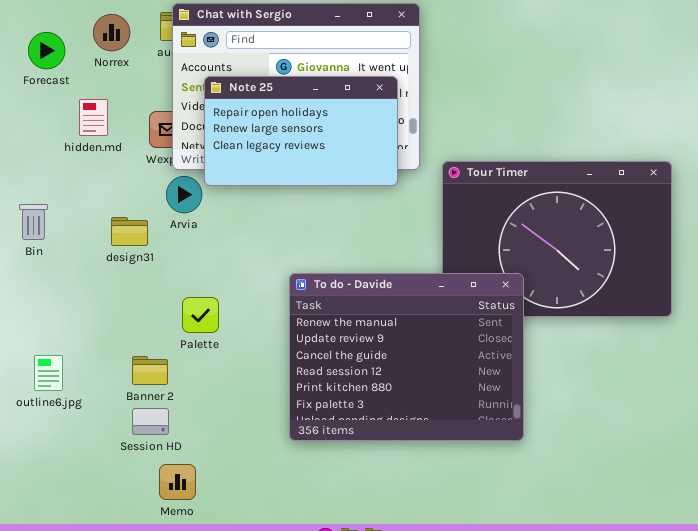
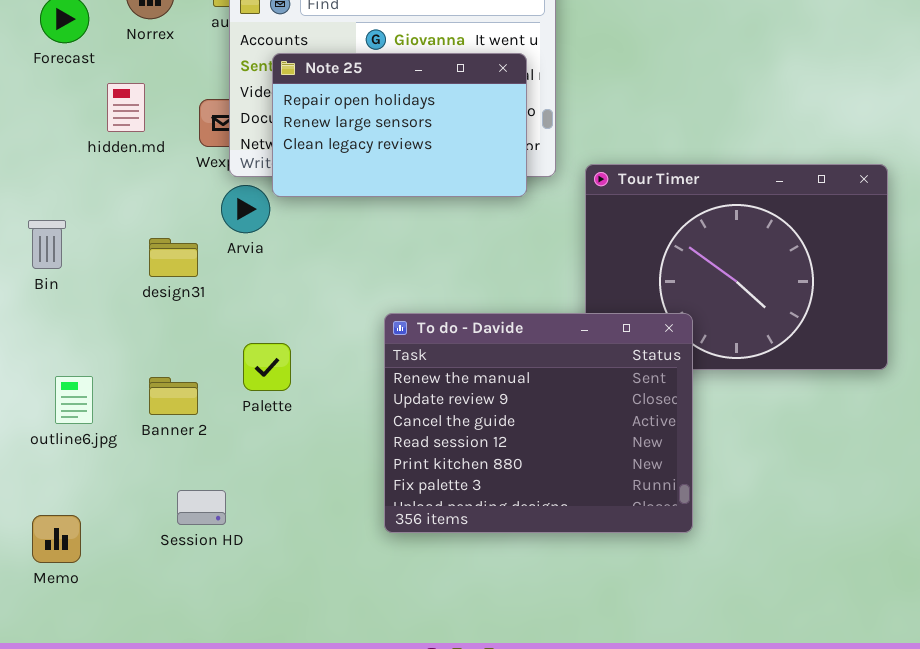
outline6.jpg: [34,355,63,391] -> [55,376,93,424], moved
Banner 2: [132,356,168,385] -> [149,377,198,415], moved
Memo: [159,464,196,500] -> [32,515,81,563], moved

